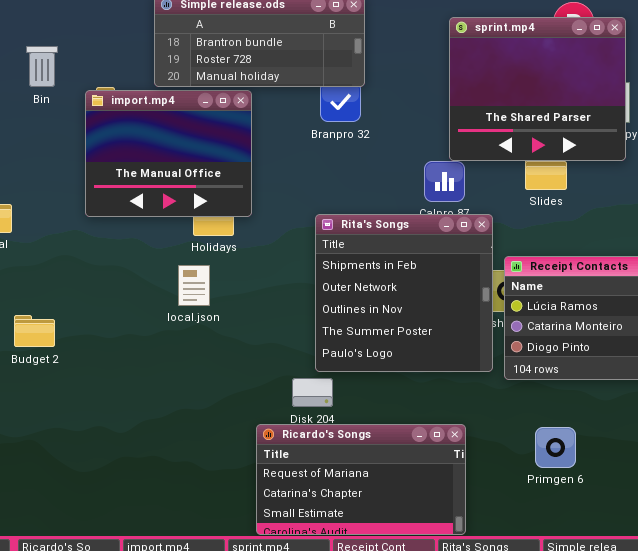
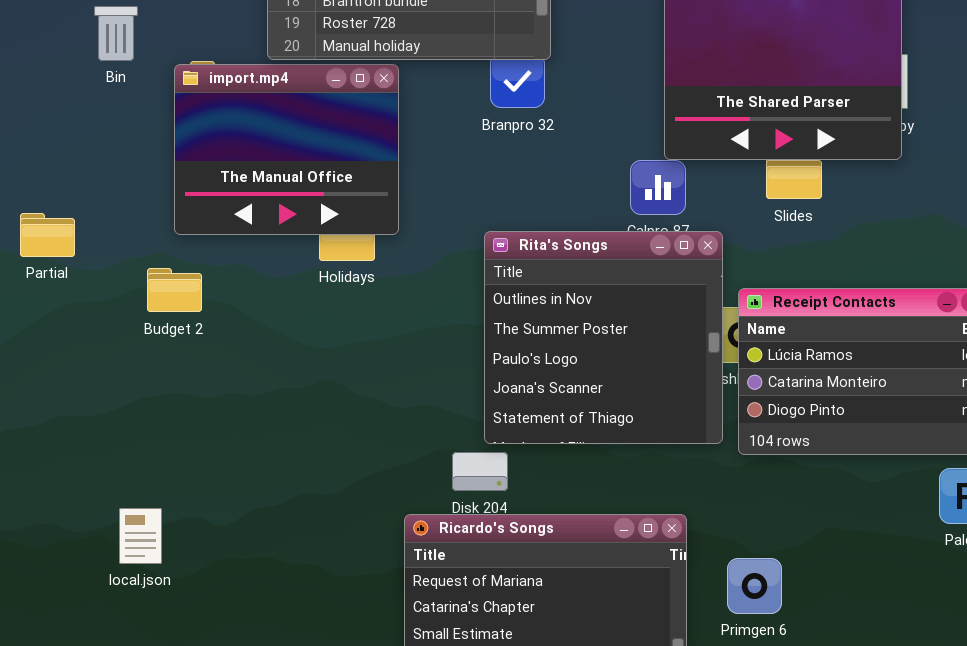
Rita's Songs: [315,214,493,372] -> [484,231,723,444], scrolled down 2 rows
local.json: [178,265,210,306] -> [119,508,162,564], moved
Budget 2: [14,315,55,347] -> [147,268,202,312], moved
Primgen 6: [535,427,576,468] -> [727,558,782,614], moved

